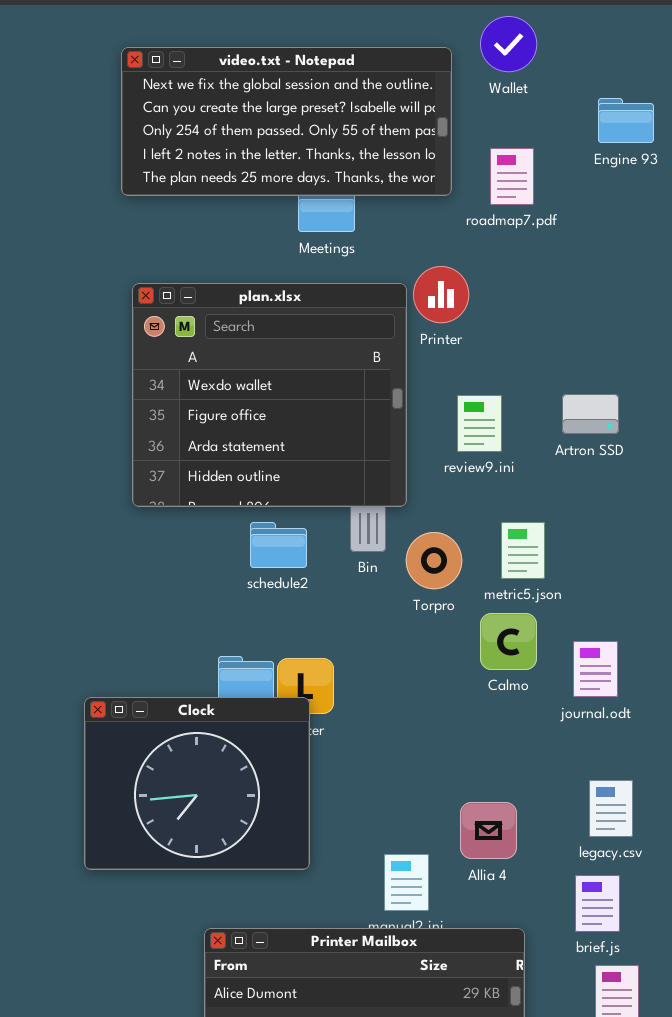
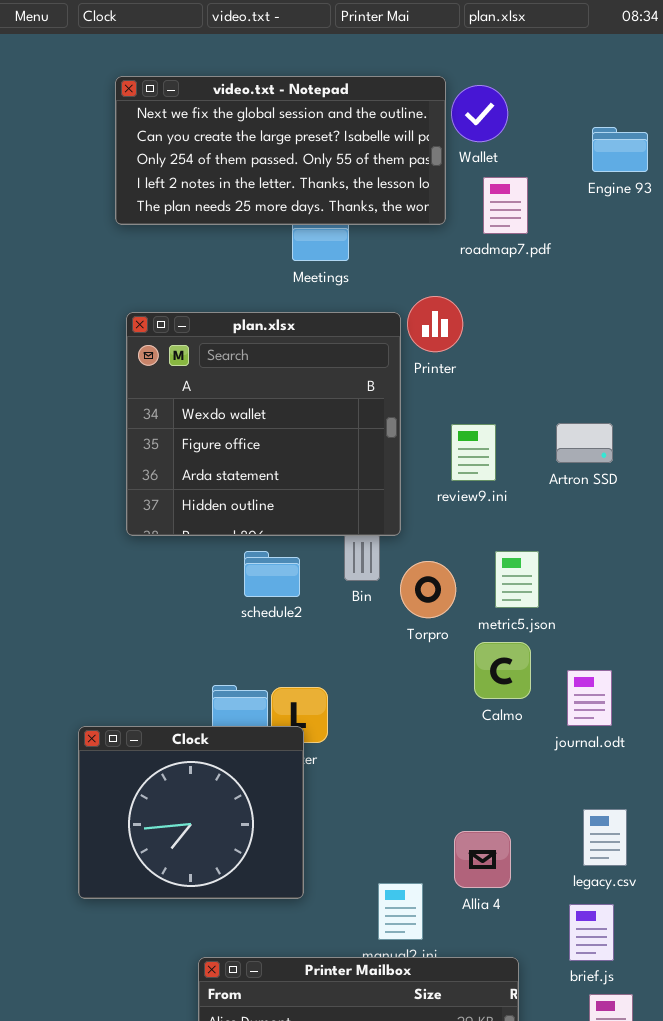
Wallet: [480,16,537,72] -> [451,85,508,142], moved

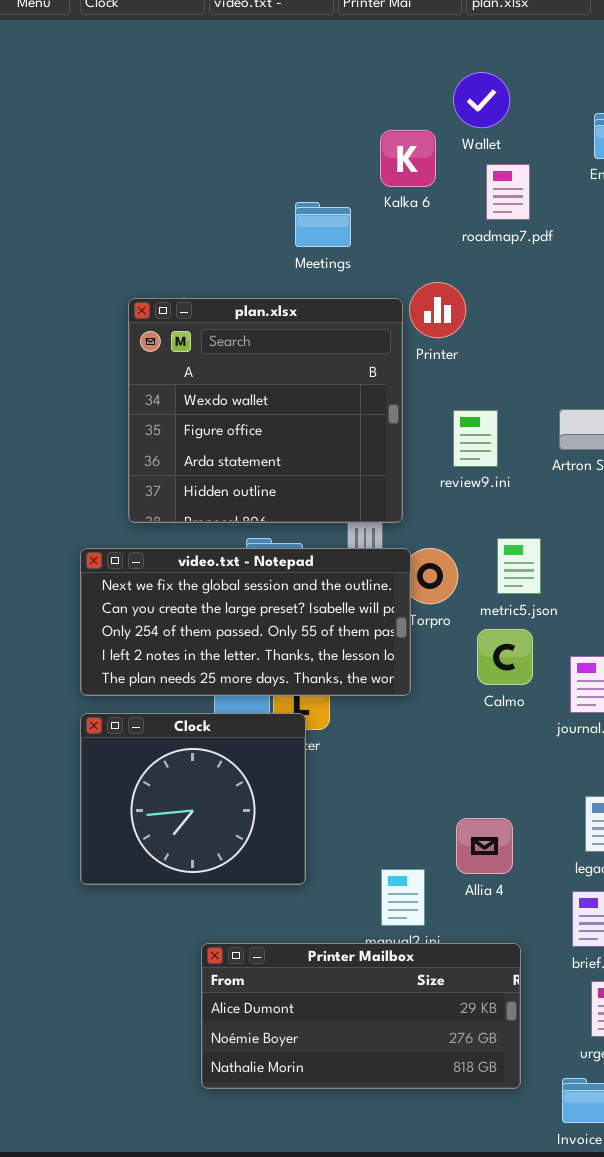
video.txt - Notepad: [115,76,446,225] -> [80,548,411,696], moved

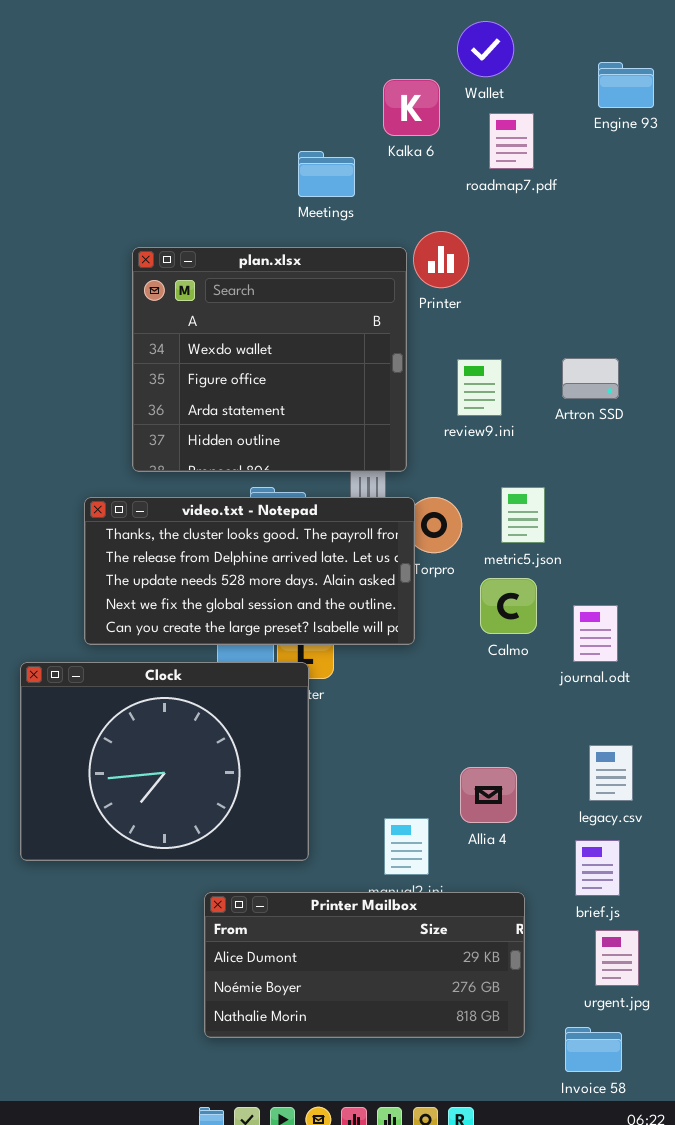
video.txt - Notepad: [80,548,411,696] -> [84,497,415,645], scrolled up 3 rows
Clock: [80,713,306,885] -> [20,662,309,861], resized

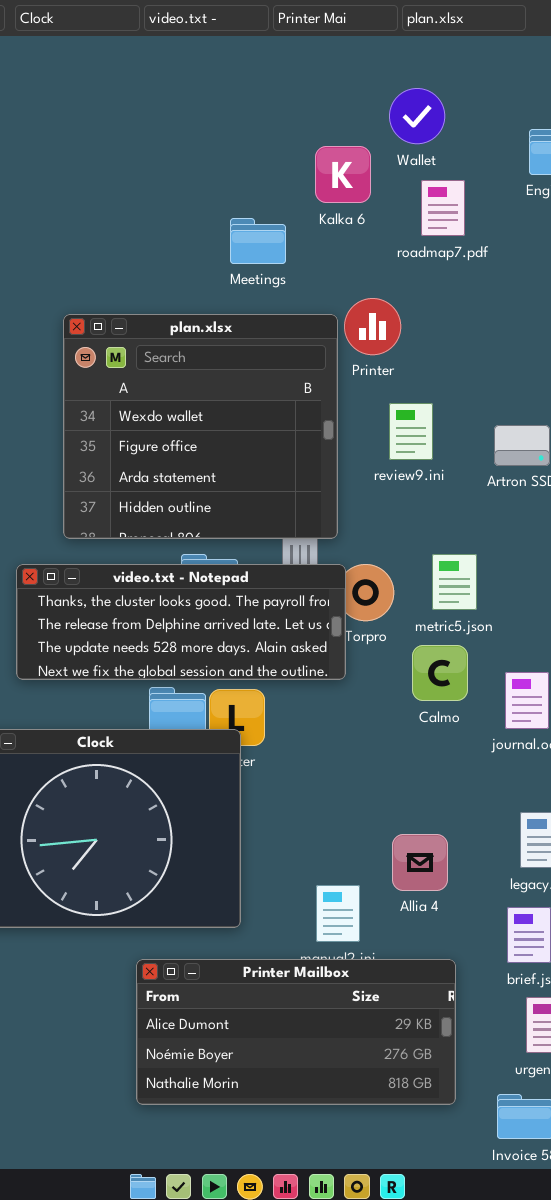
review9.ini: [457,359,502,416] -> [389,403,433,460], moved
video.txt - Notepad: [84,497,415,645] -> [16,564,346,680], resized

